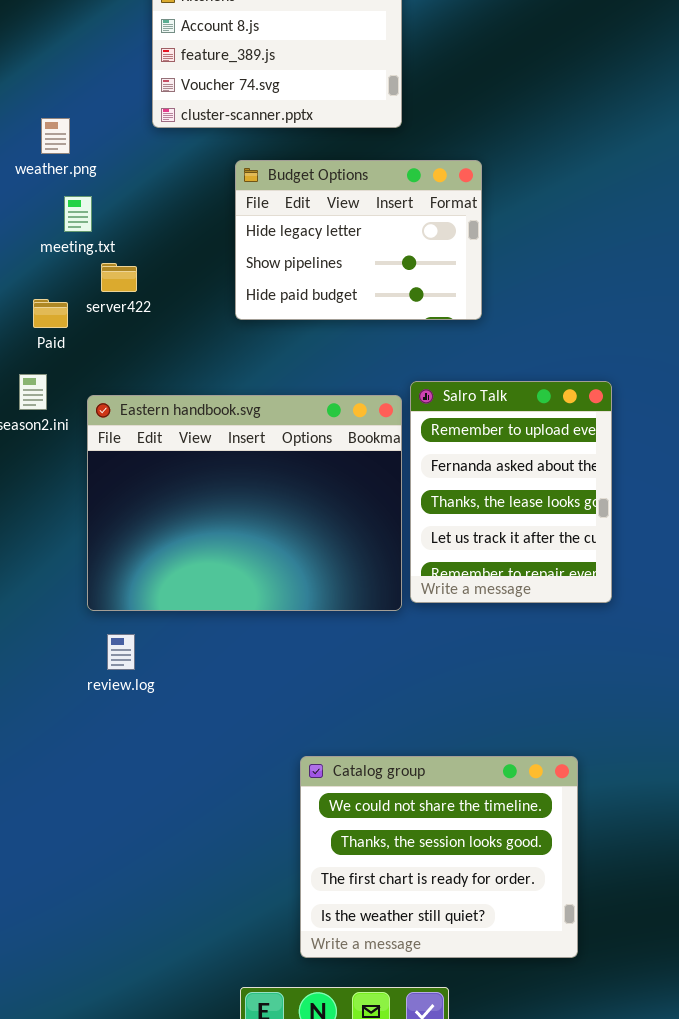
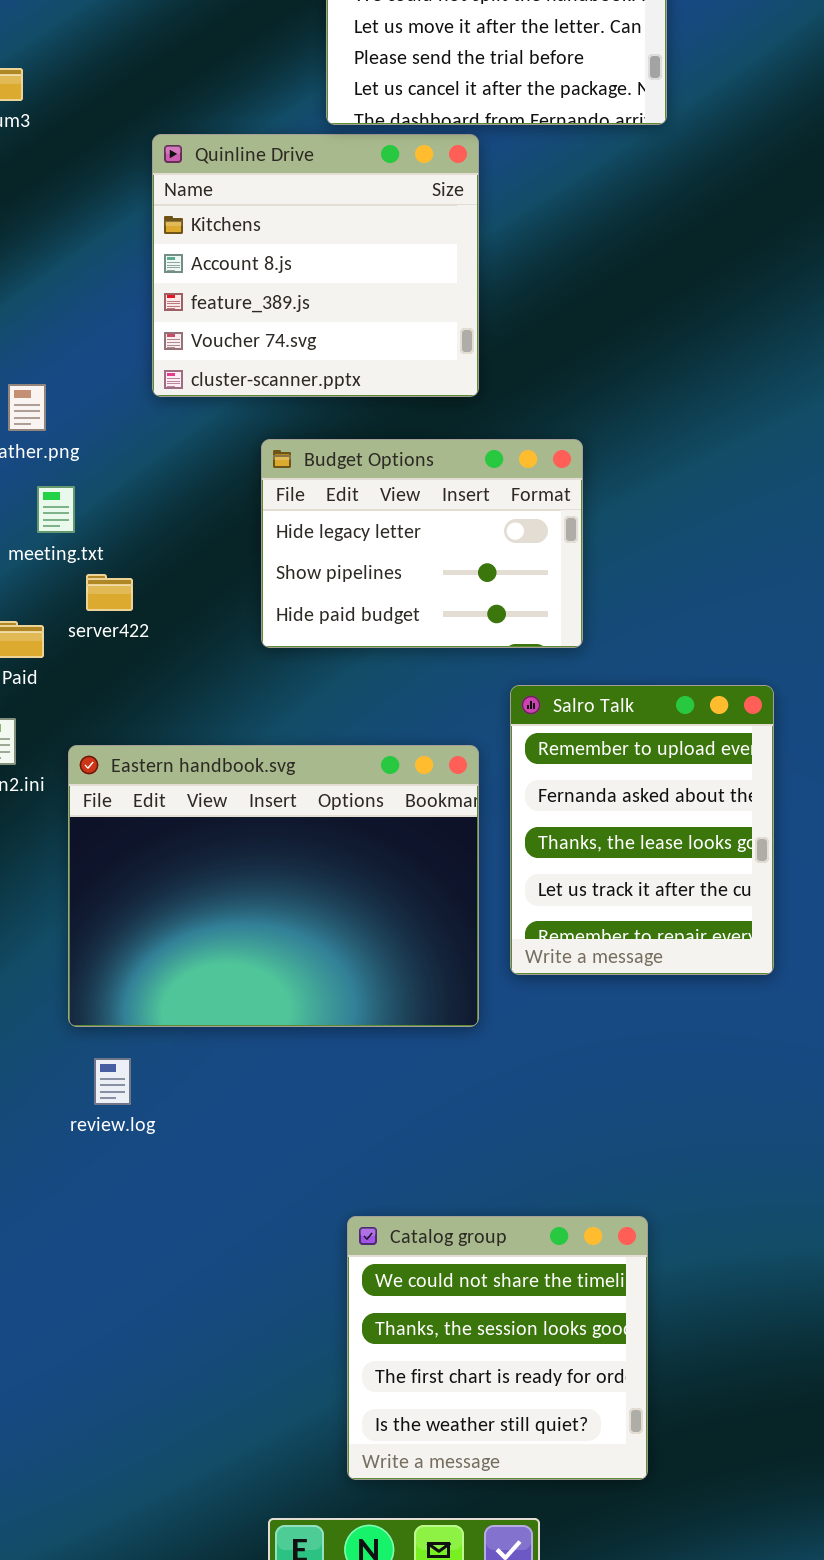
Salro Talk: [410,381,612,603] -> [510,685,774,975], moved
Catalog group: [300,756,578,958] -> [347,1216,648,1480], resized

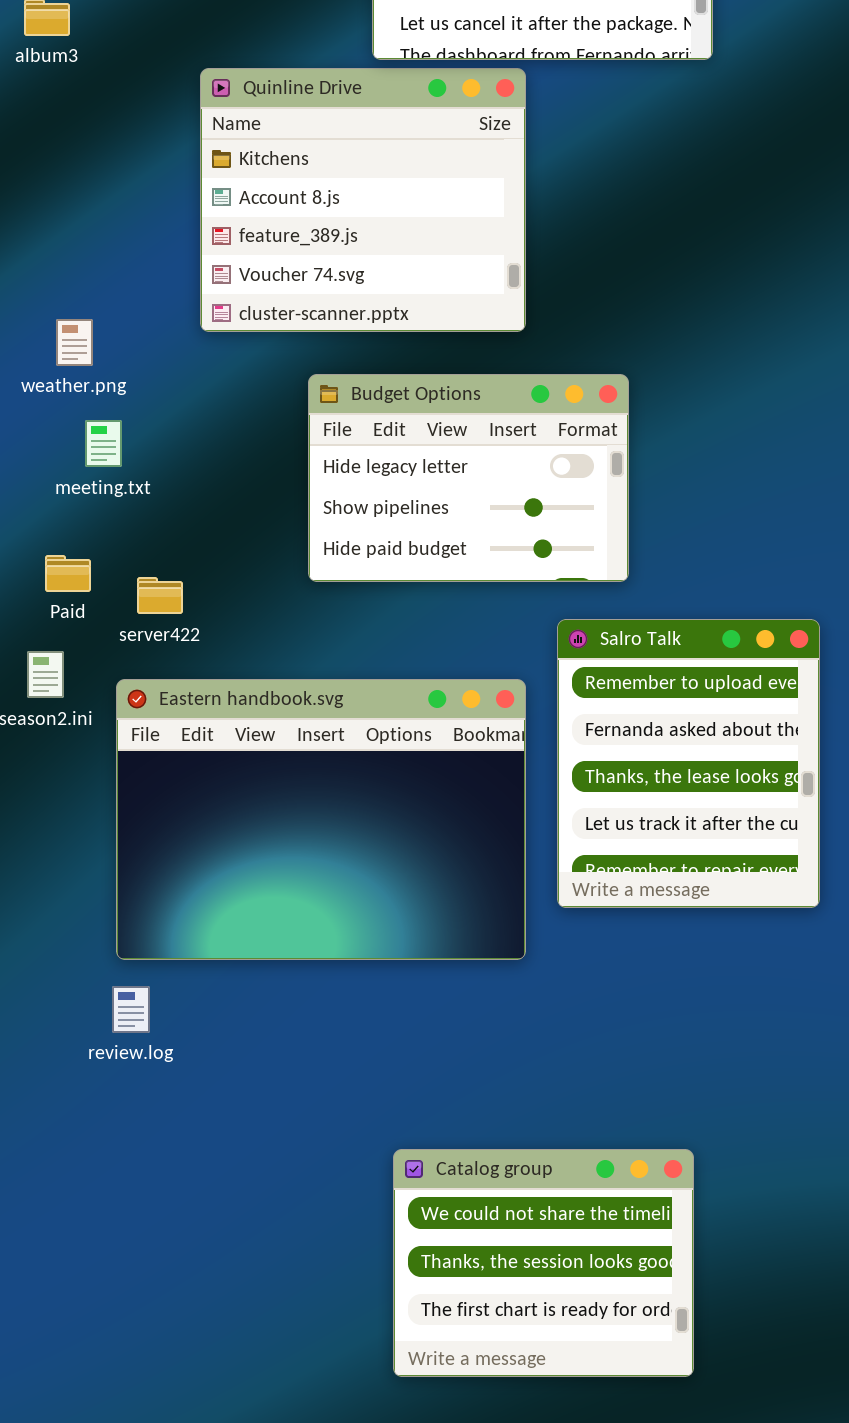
server422: [86,574,133,611] -> [137,577,183,614], moved
review.log: [94,1058,131,1105] -> [112,986,150,1033], moved
Catalog group: [347,1216,648,1480] -> [393,1149,694,1377], resized

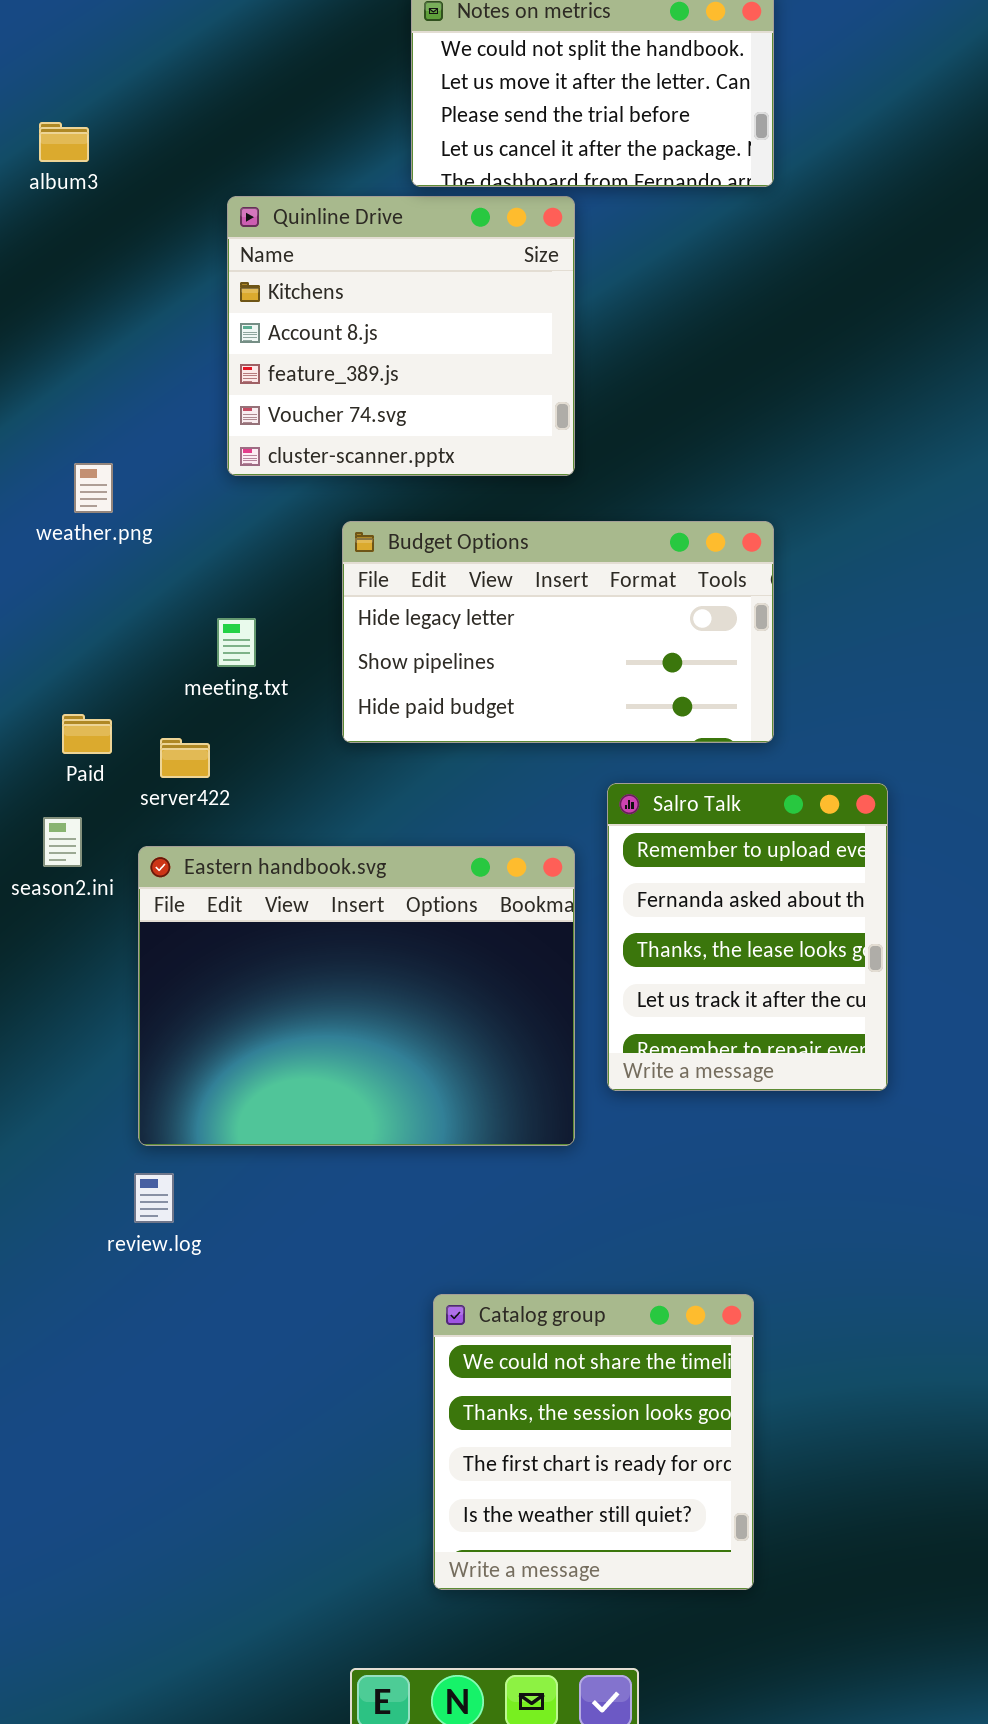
Budget Options: [308,374,629,582] -> [342,521,774,743], resized
meeting.txt: [85,420,122,467] -> [217,618,256,667], moved
Catalog group: [393,1149,694,1377] -> [433,1294,754,1590], resized

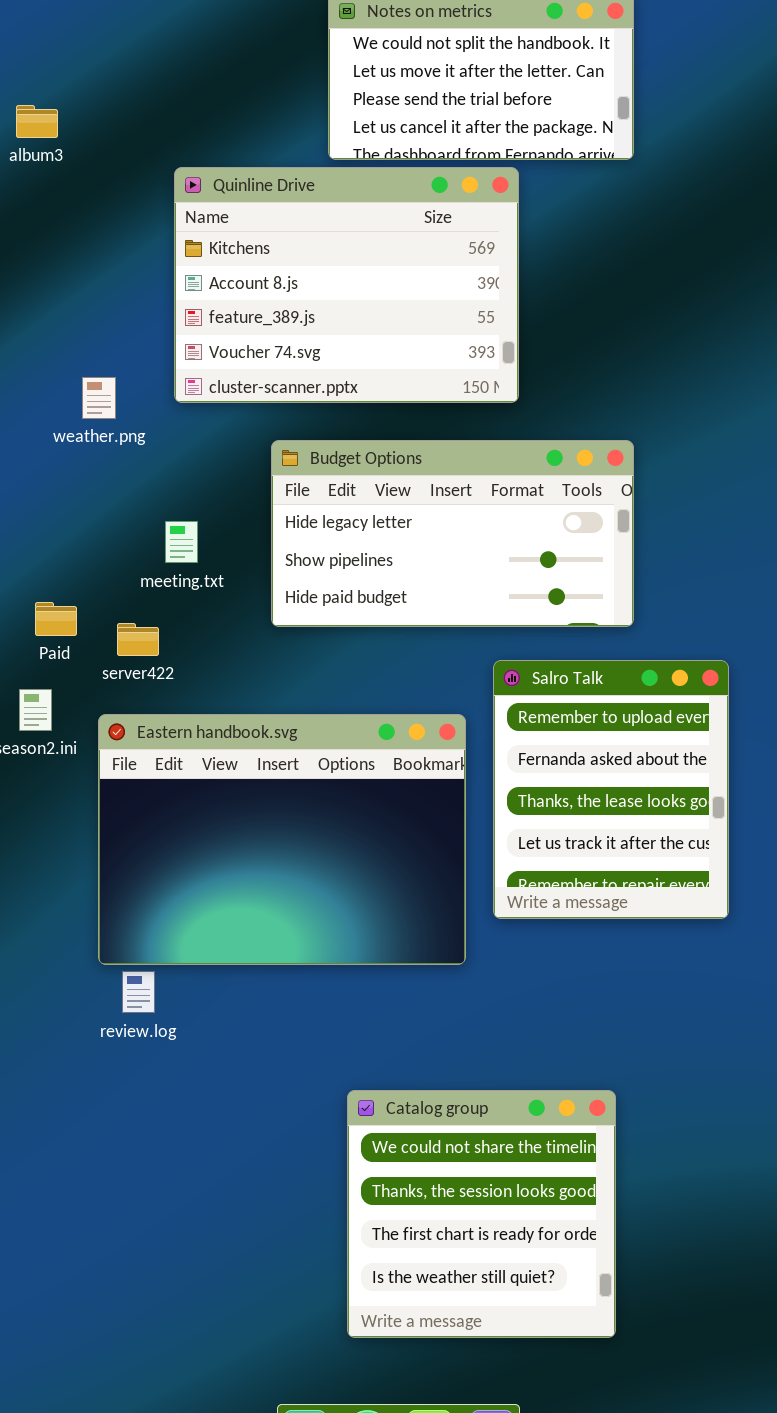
Quinline Drive: [227,196,575,476] -> [174,167,519,403], resized
weather.png: [74,463,113,513] -> [82,377,116,419], moved
review.log: [134,1173,174,1223] -> [122,971,155,1013], moved

